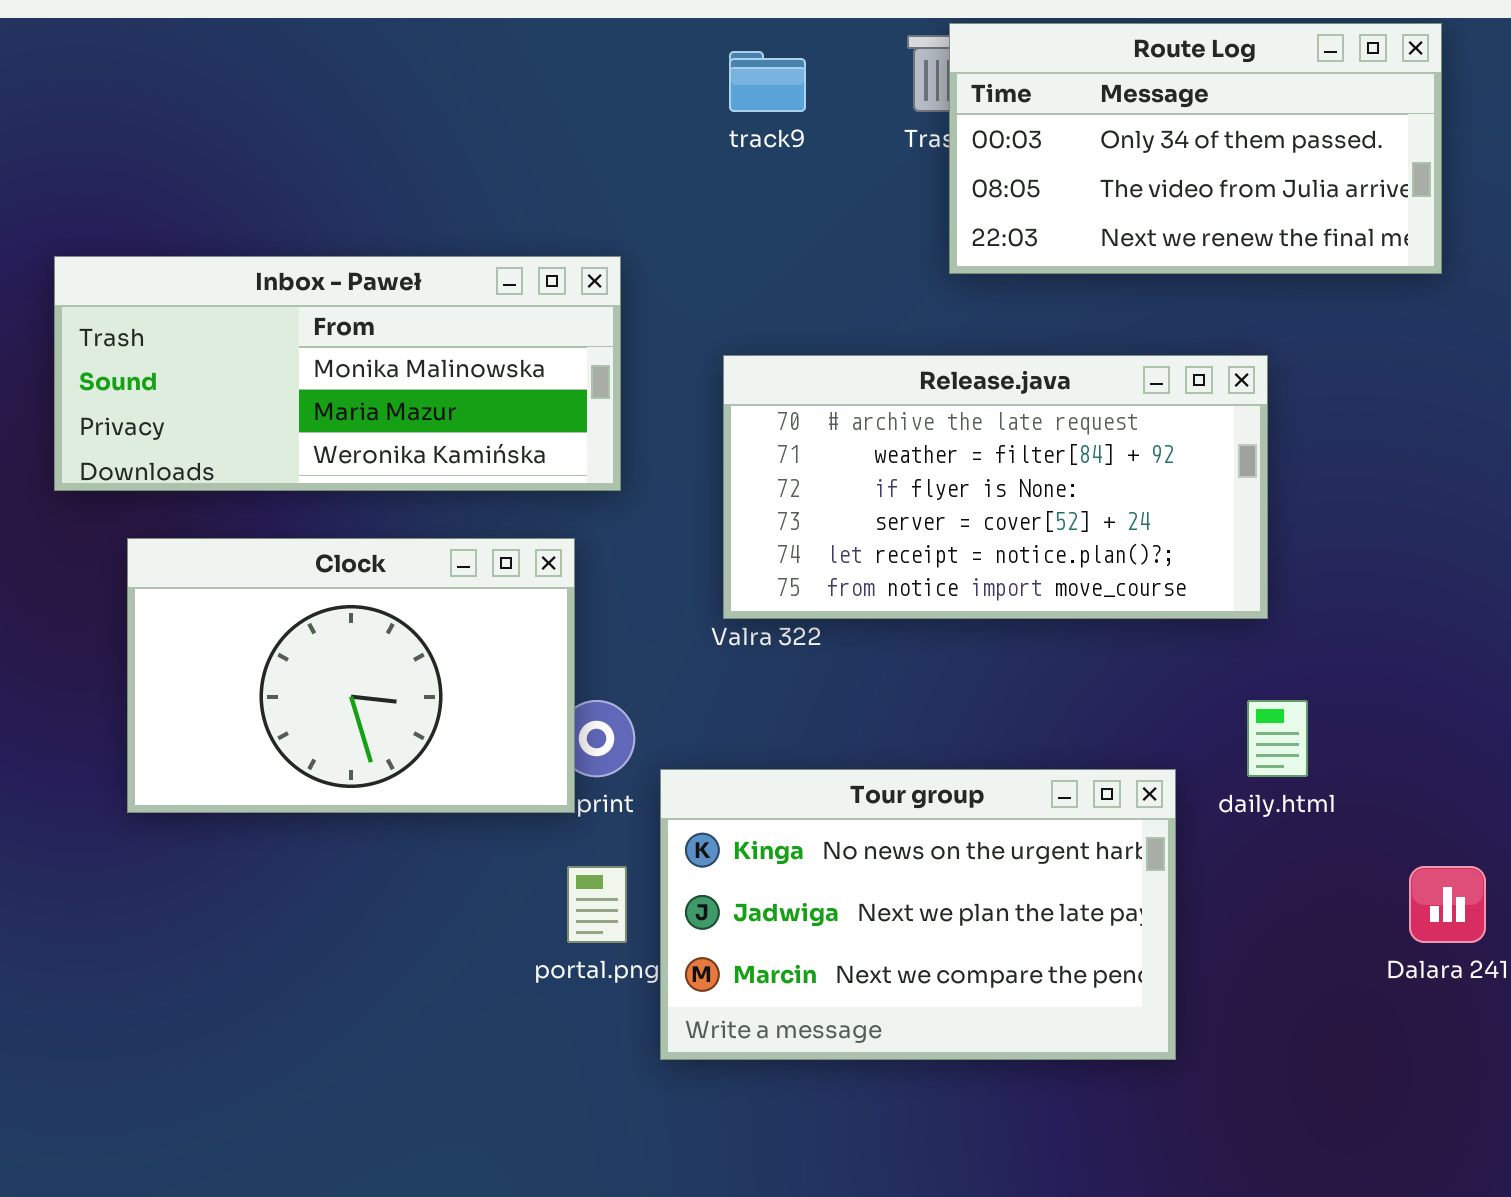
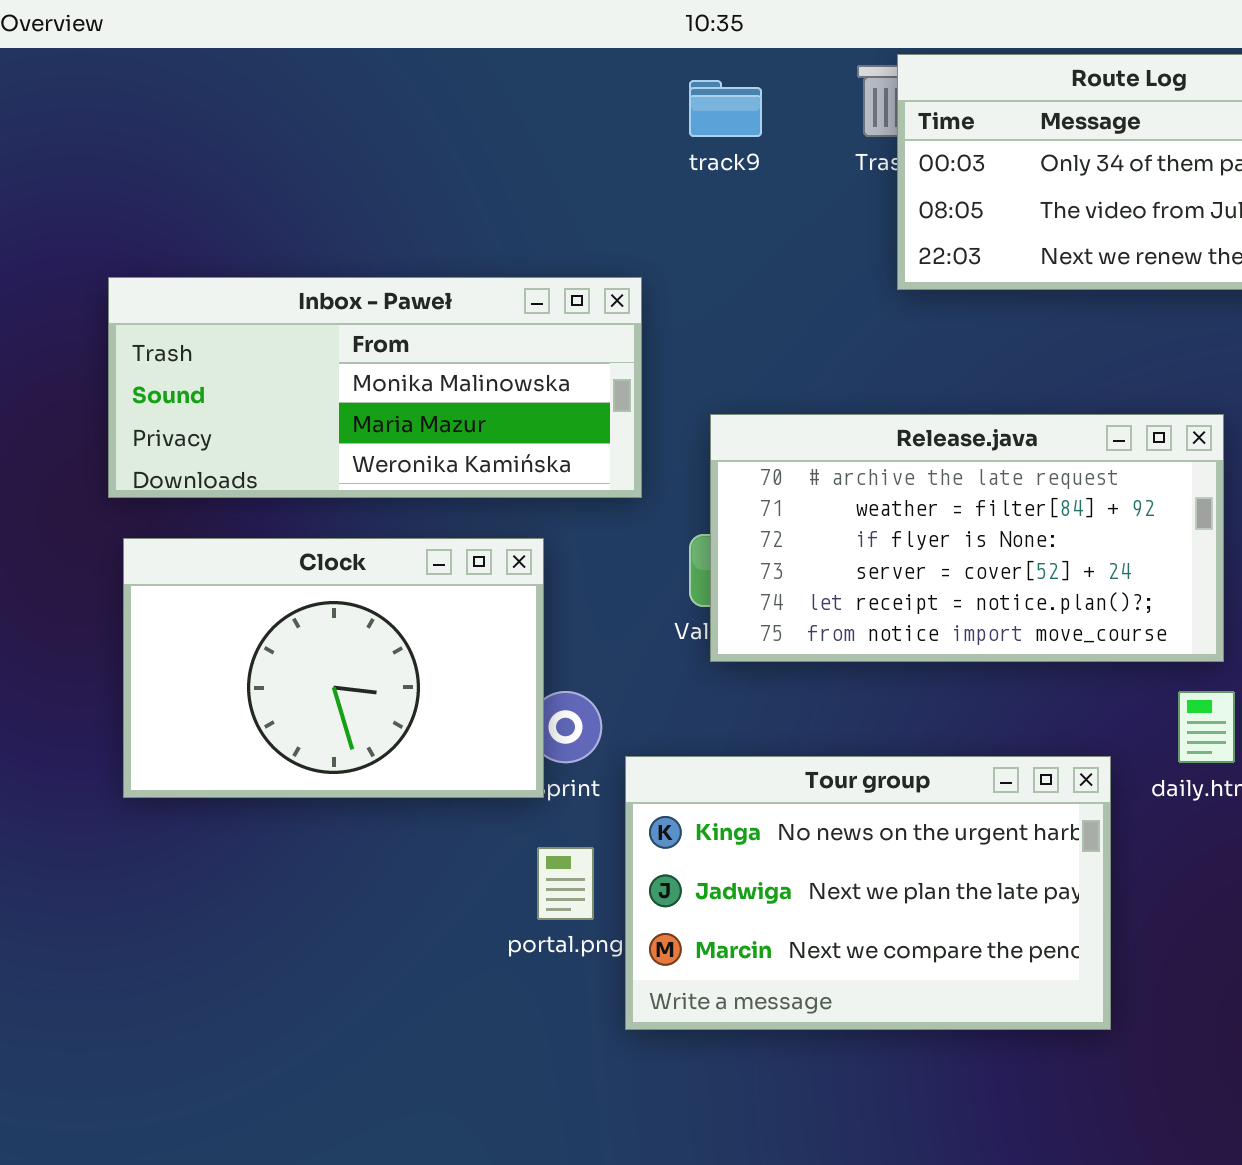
Inbox - Paweł: [54,256,621,491] -> [108,277,642,498], moved
Release.java: [723,355,1268,619] -> [710,414,1224,662], moved

